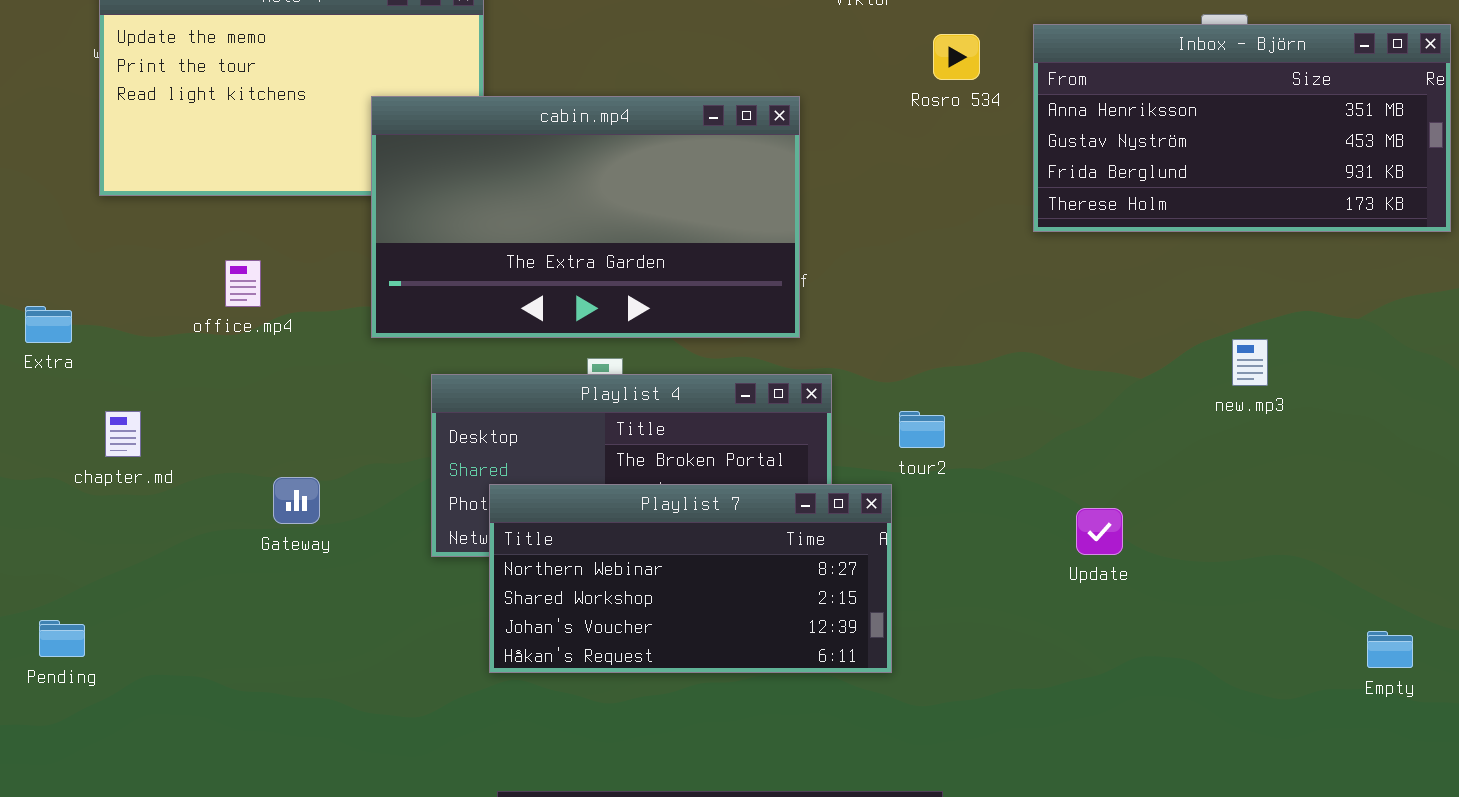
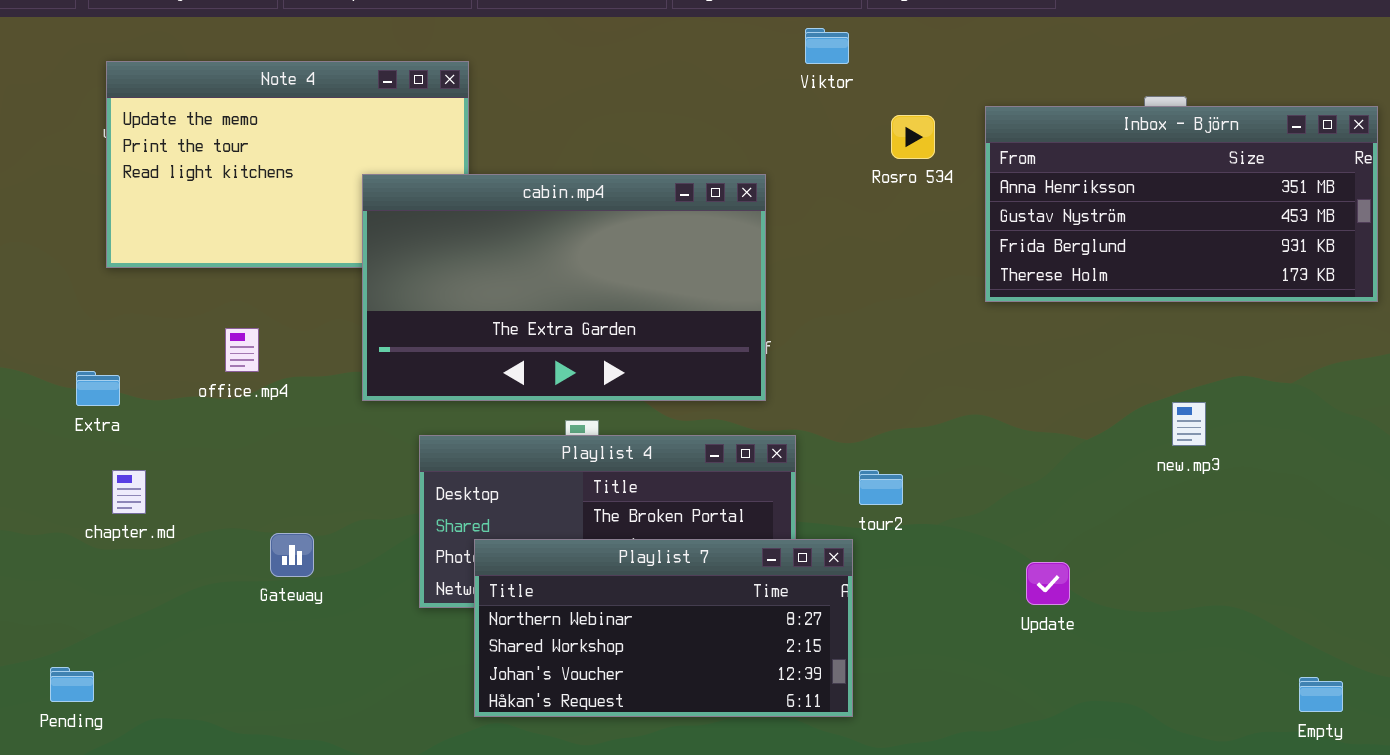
Extra: [25,306,72,343] -> [76,371,120,406], moved

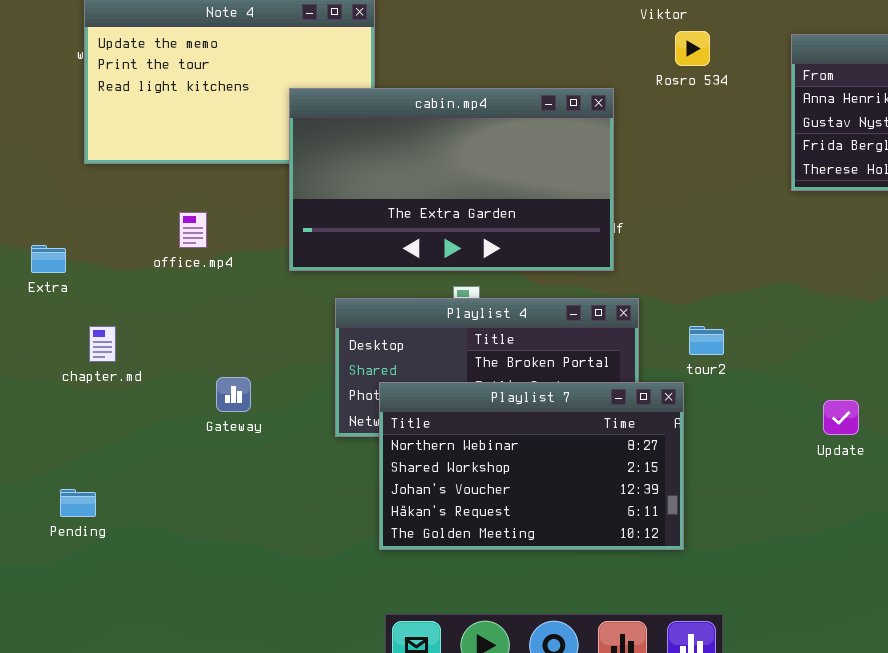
Rosro 534: [891,115,935,159] -> [675,31,710,66], moved
Extra: [76,371,120,406] -> [31,245,66,273], moved
Playlist 7: [474,539,853,717] -> [379,382,684,550], resized
Pending: [50,667,94,702] -> [60,489,96,517], moved

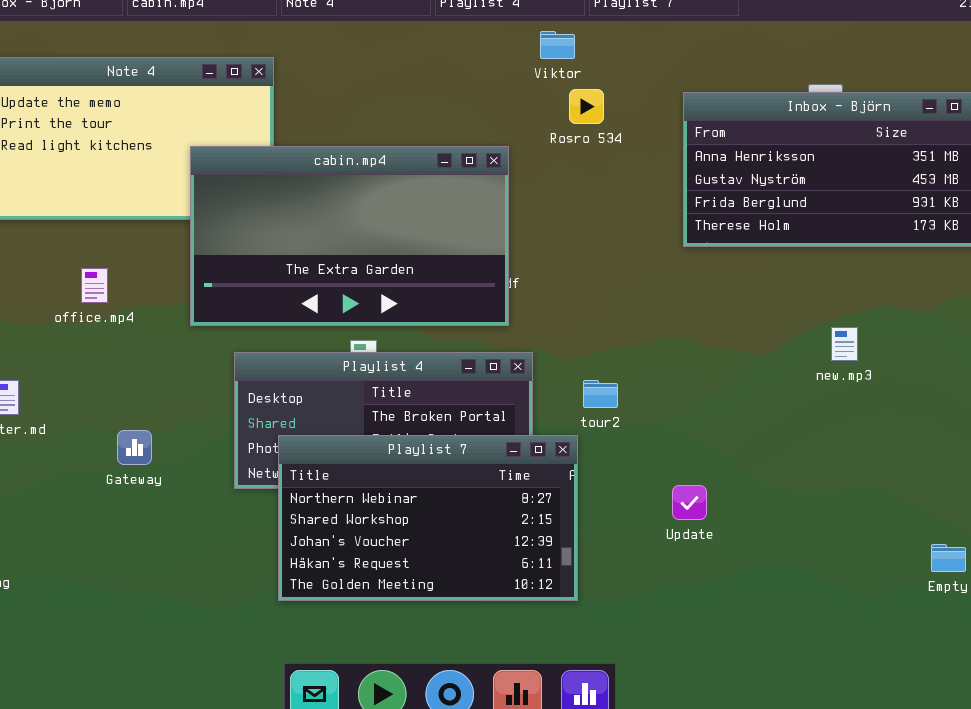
Update: [823,400,859,435] -> [672,485,707,520], moved

